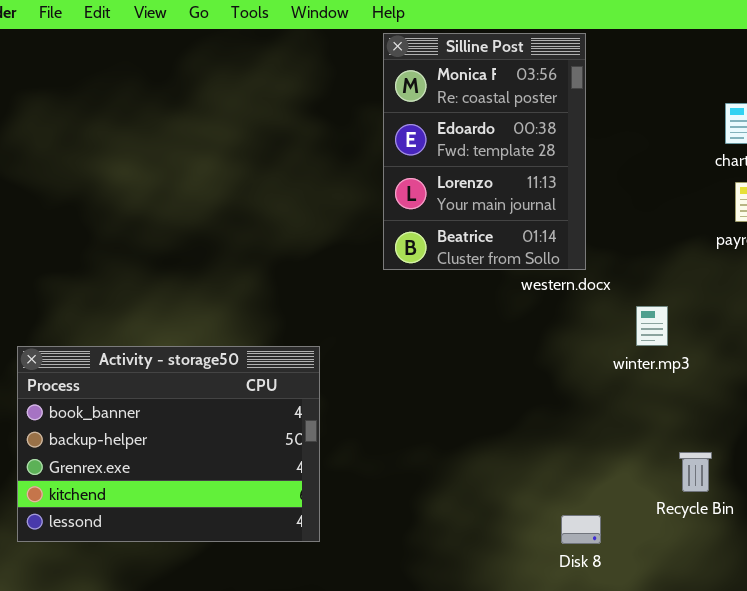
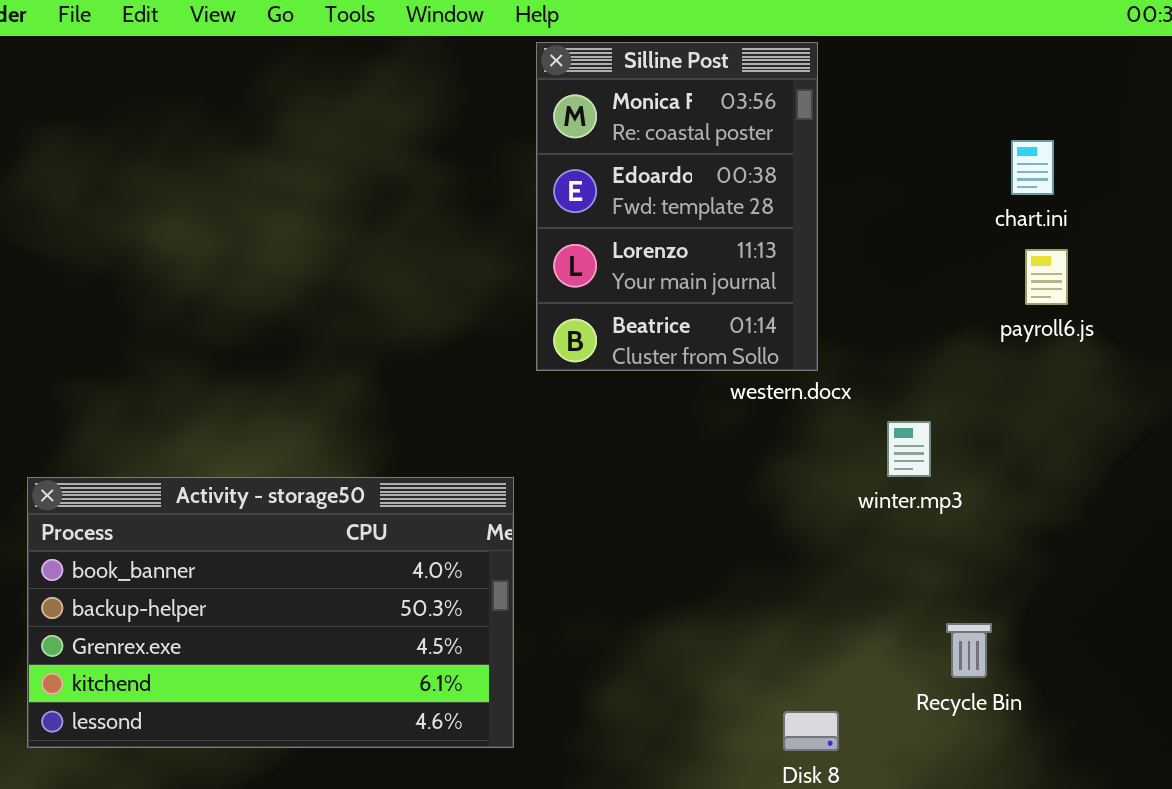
Activity - storage50: [17,346,320,542] -> [27,477,514,748], resized

